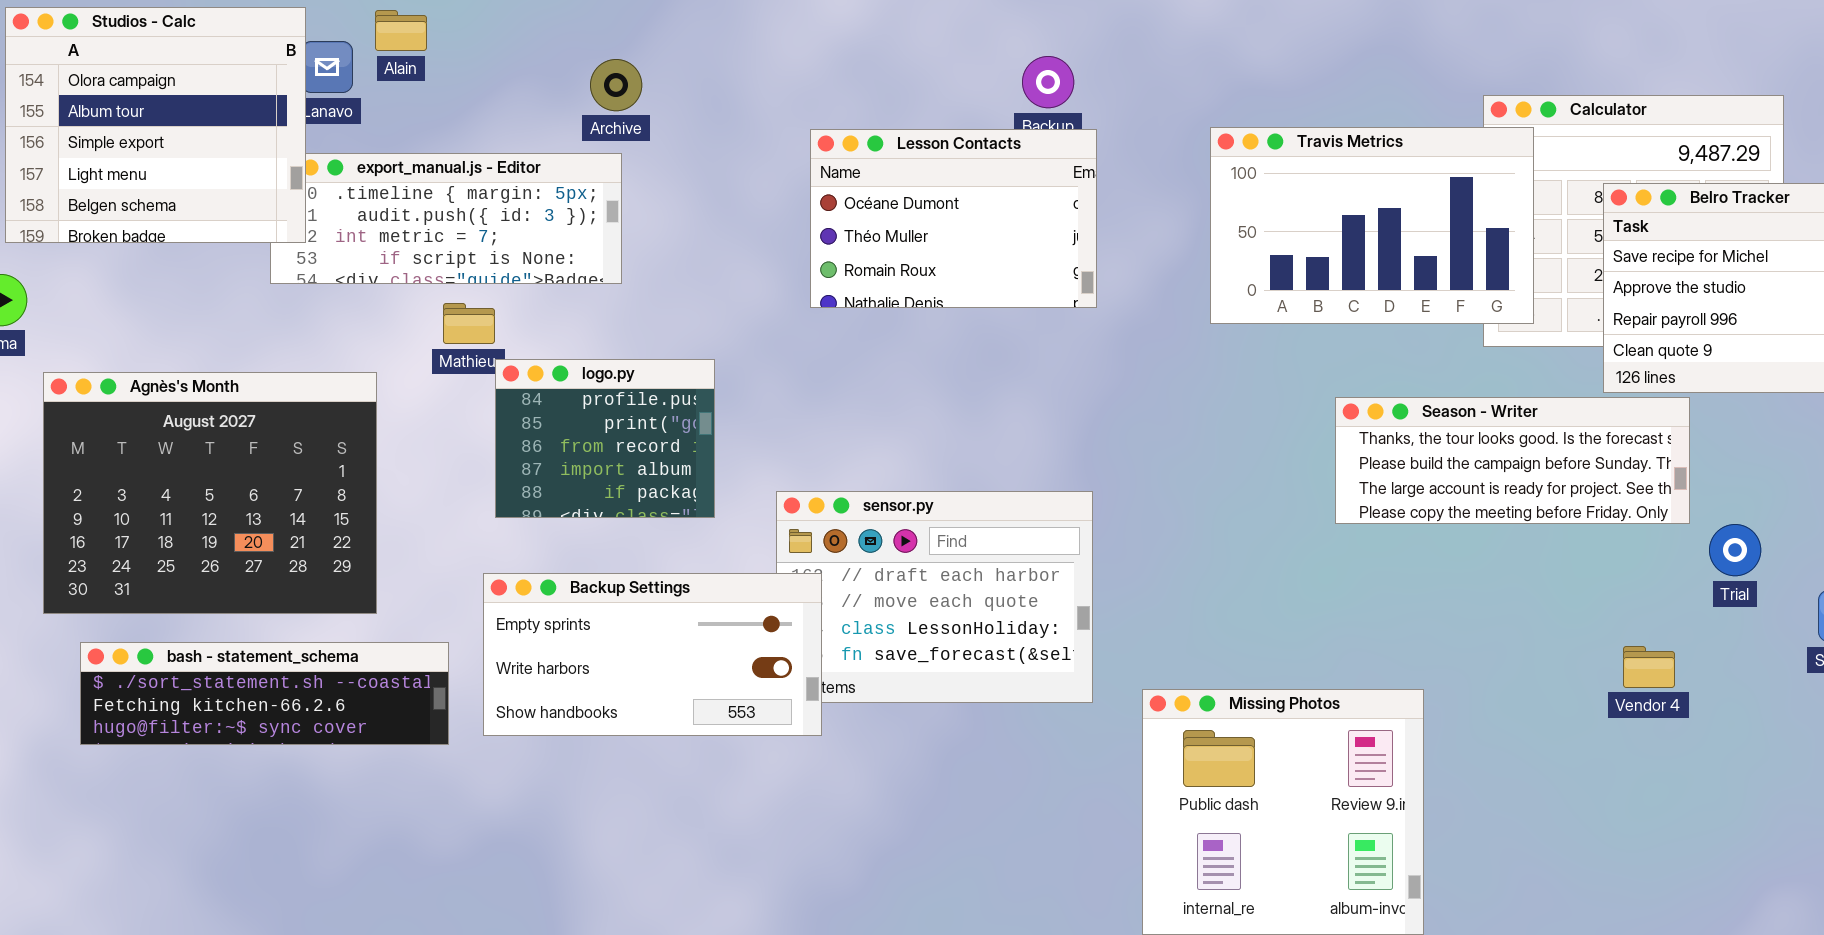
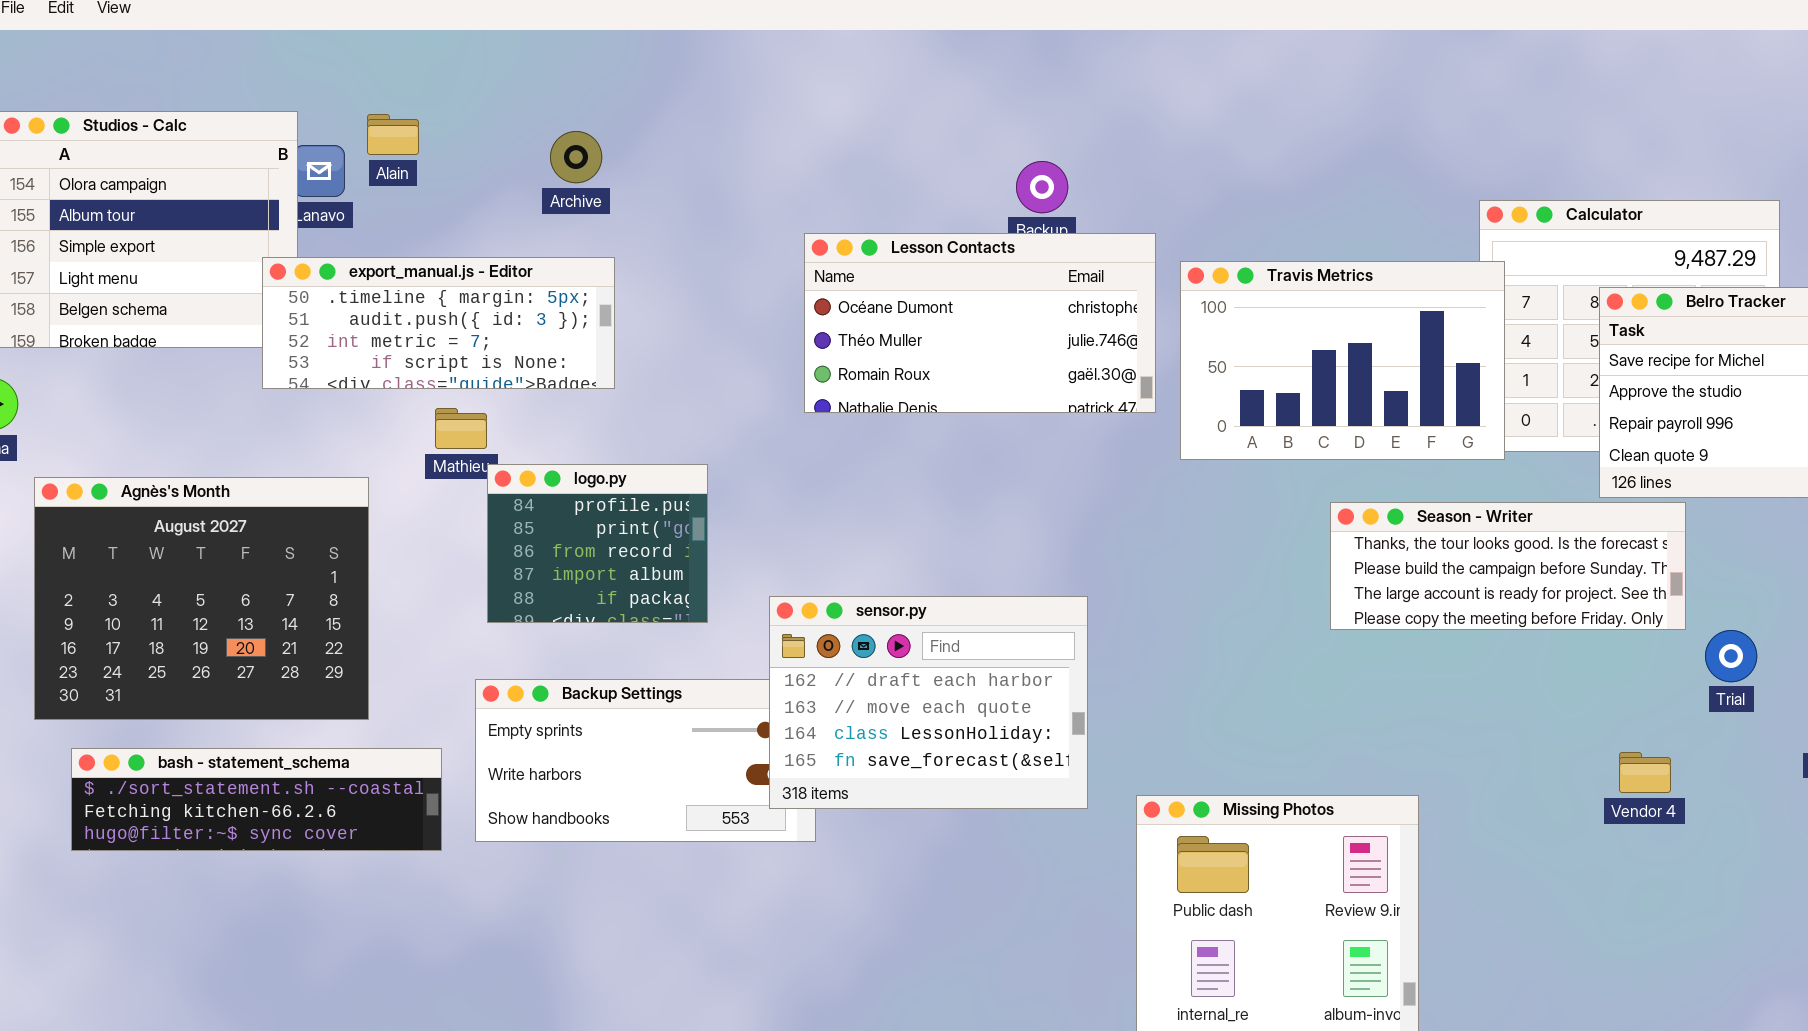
Archive: [590,59,642,111] -> [550,131,602,183], moved
Travis Metrics: [1210,127,1534,324] -> [1180,261,1505,460], moved
Lesson Contacts: [810,129,1097,308] -> [804,233,1156,413], resized
export_manual.js - Editor: [270,153,622,284] -> [262,257,615,389], raised
sensor.py: [776,491,1093,703] -> [769,596,1088,809], raised

